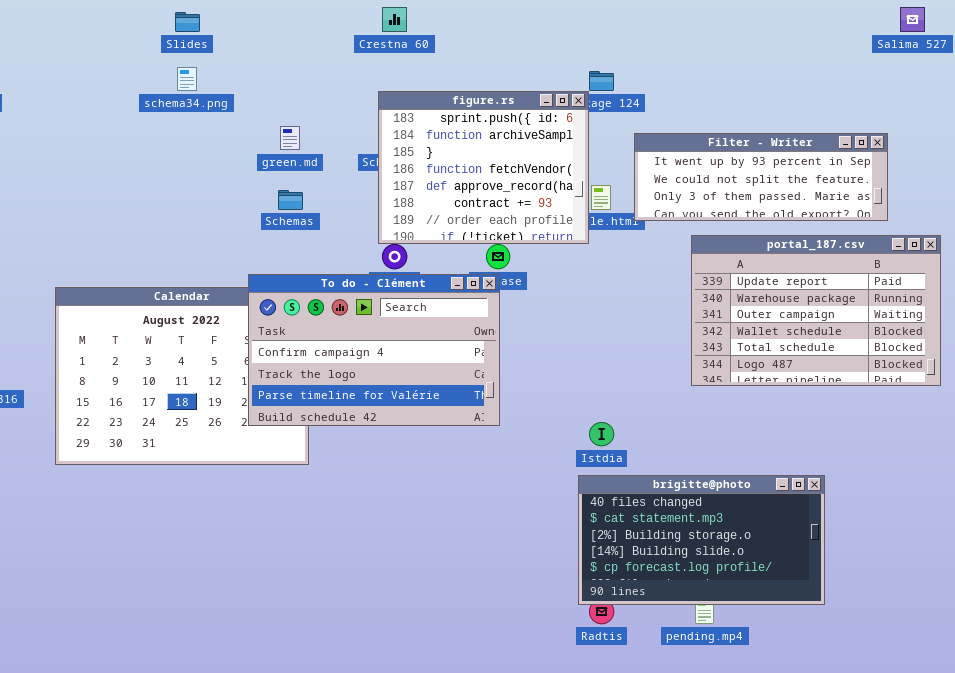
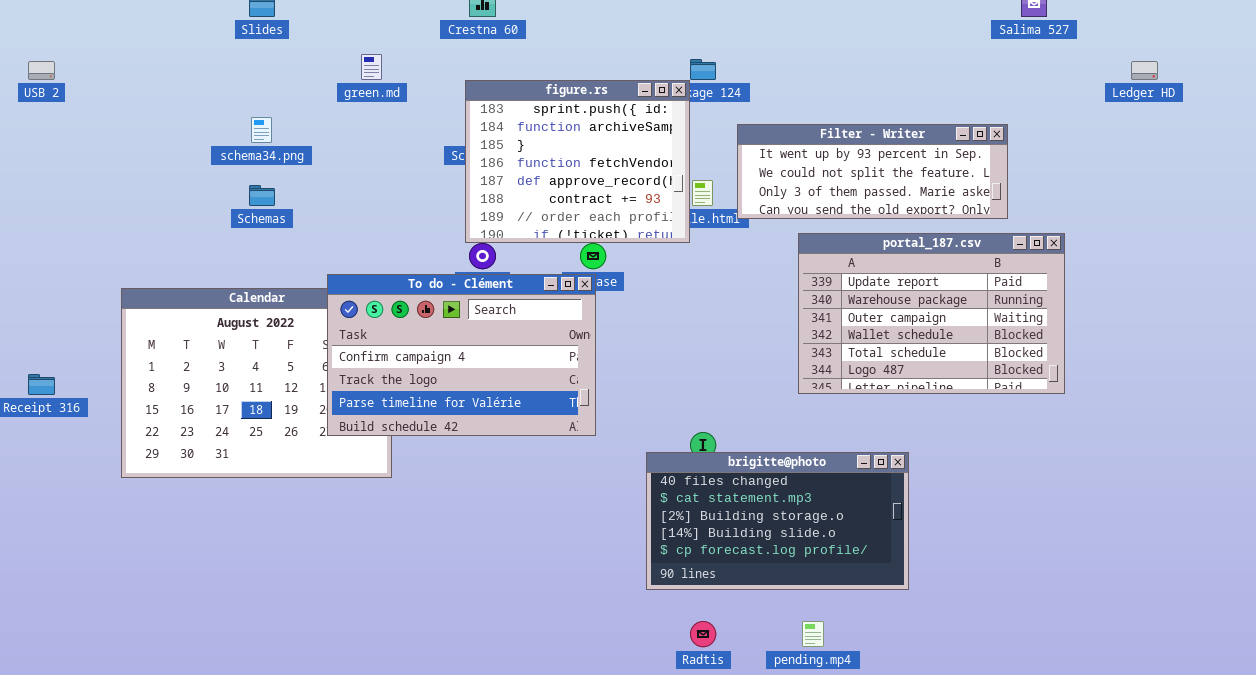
schema34.png: [177,67,197,91] -> [251,117,272,143], moved
green.md: [280,126,300,150] -> [361,54,382,80], moved
Schemas: [278,190,303,210] -> [249,185,275,206], moved
brigitte@photo: [578,475,825,605] -> [646,452,909,590], moved

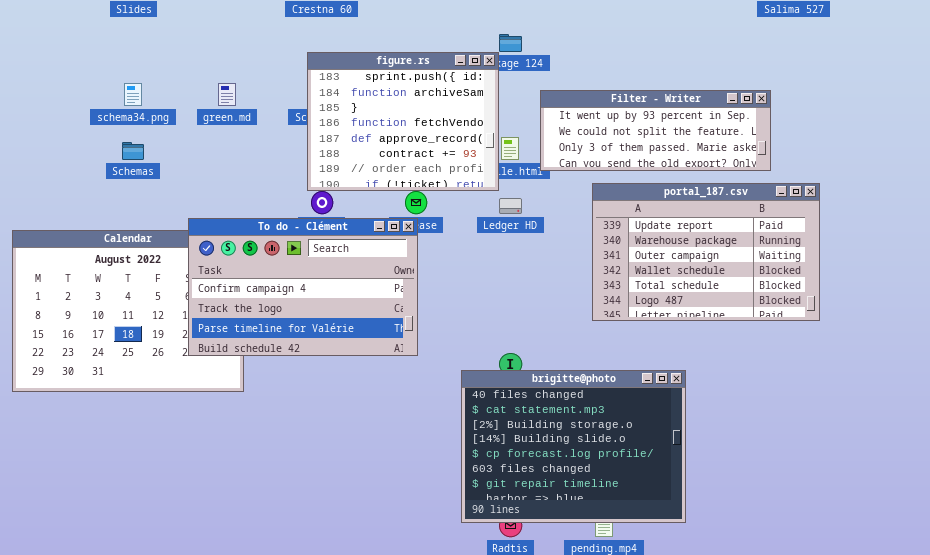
green.md: [361,54,382,80] -> [218,83,236,106], moved
Ledger HD: [1131,61,1158,80] -> [499,198,522,214], moved
brigitte@photo: [646,452,909,590] -> [461,370,686,523], resized

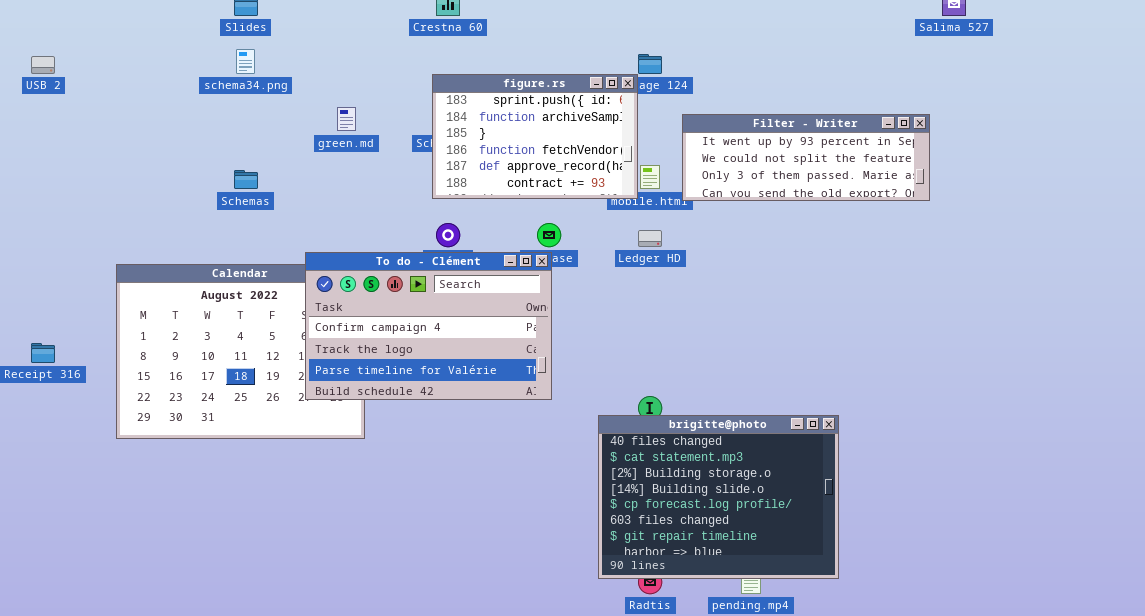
figure.rs: [307,52,499,191] -> [432,74,638,199], resized
schema34.png: [124,83,142,106] -> [236,49,255,74], moved
portal_187.csv: [592,183,820,321] -> none, closed

